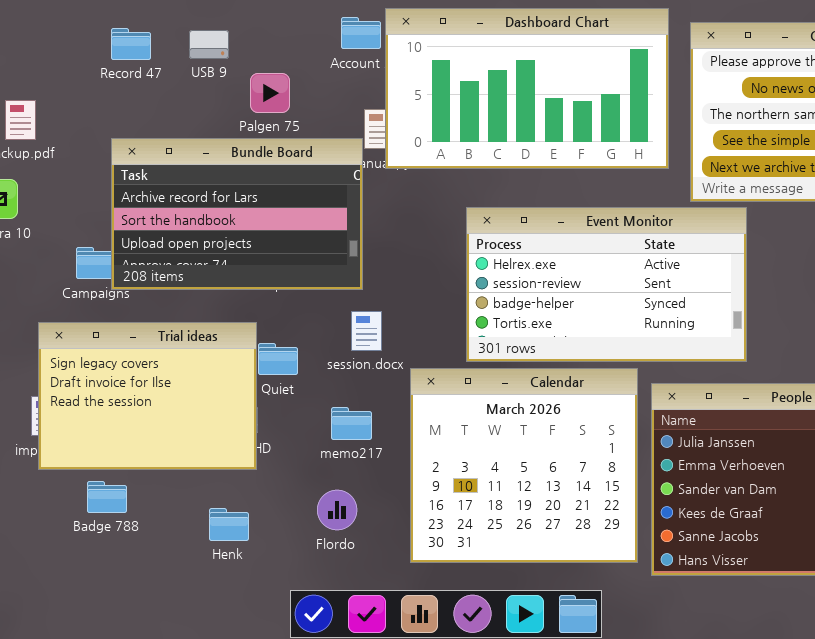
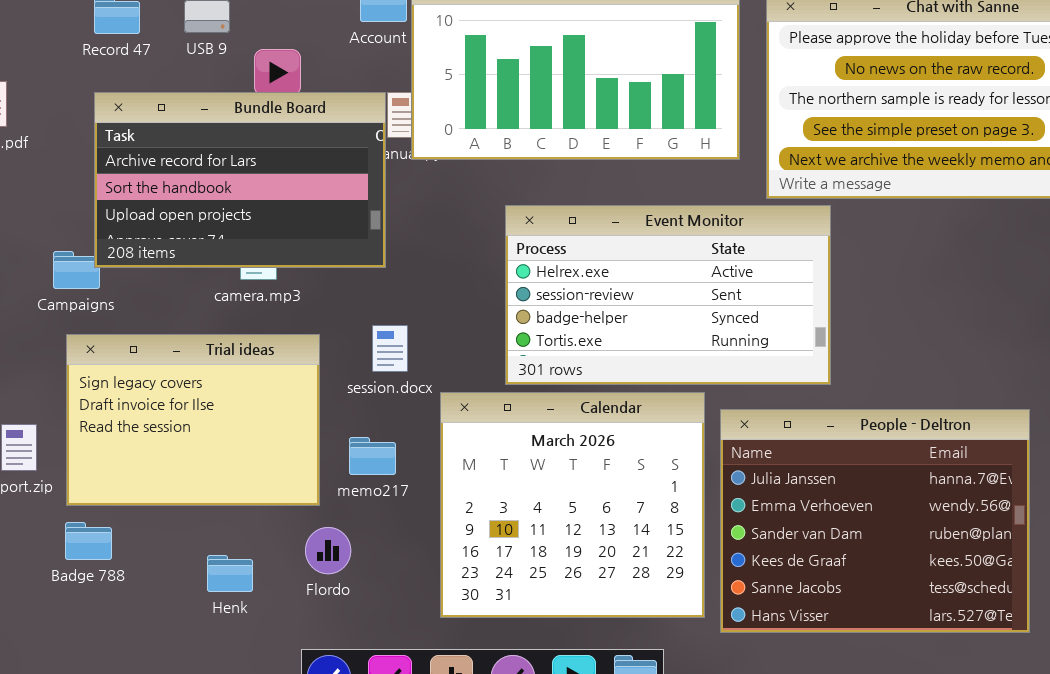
Bundle Board: [111,138,363,290] -> [94,92,386,268], moved
Trial ideas: [38,322,257,470] -> [66,334,320,506], moved
Flordo: [317,490,357,530] -> [305,527,351,574], moved

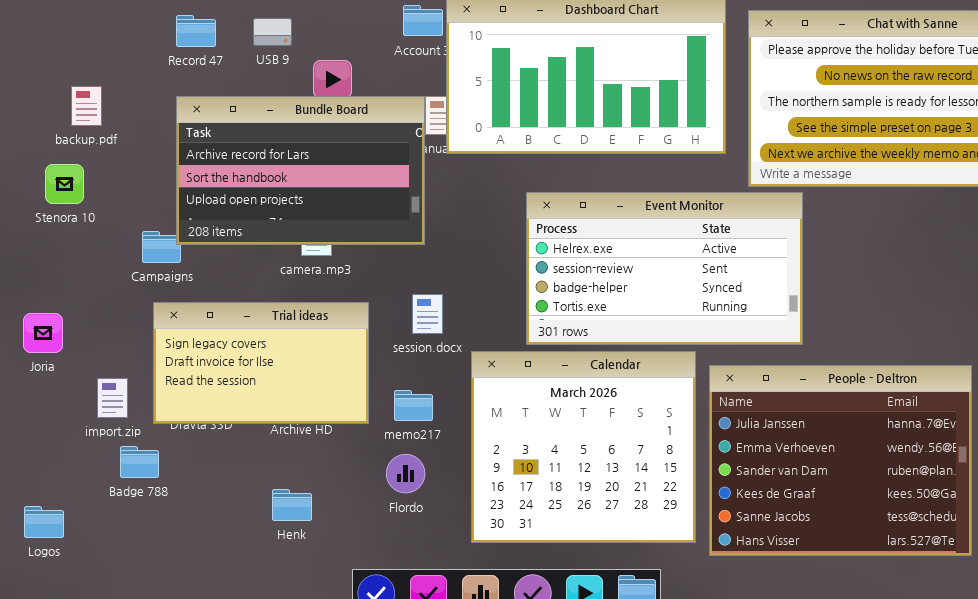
Trial ideas: [66,334,320,506] -> [153,302,369,424], resized
Badge 788: [65,522,112,560] -> [120,446,159,478], moved
Flordo: [305,527,351,574] -> [386,454,425,493], moved

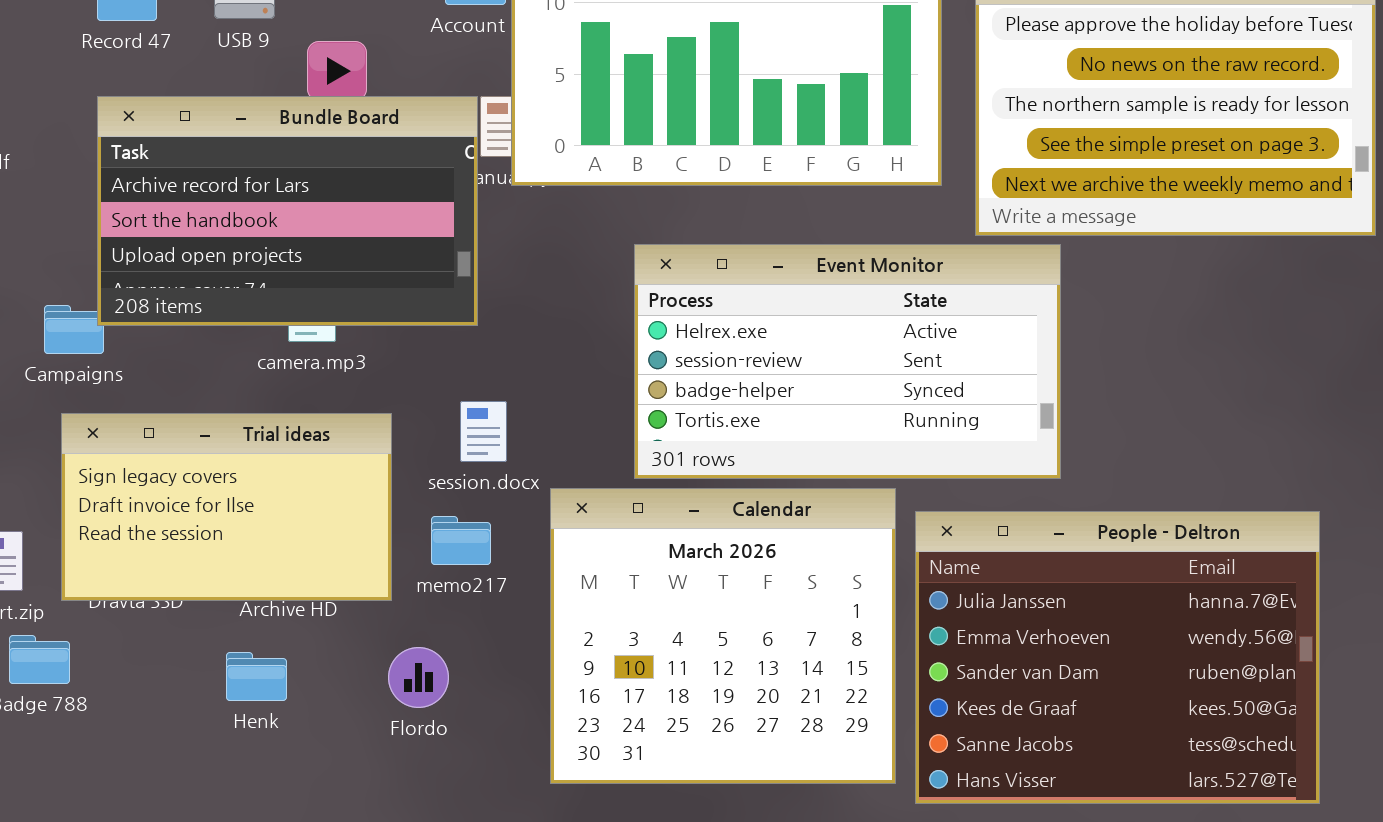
memo217: [394,390,433,421] -> [431,516,491,565], moved
Flordo: [386,454,425,493] -> [388,647,449,708], moved
Henk: [272,489,312,521] -> [226,652,287,701], moved

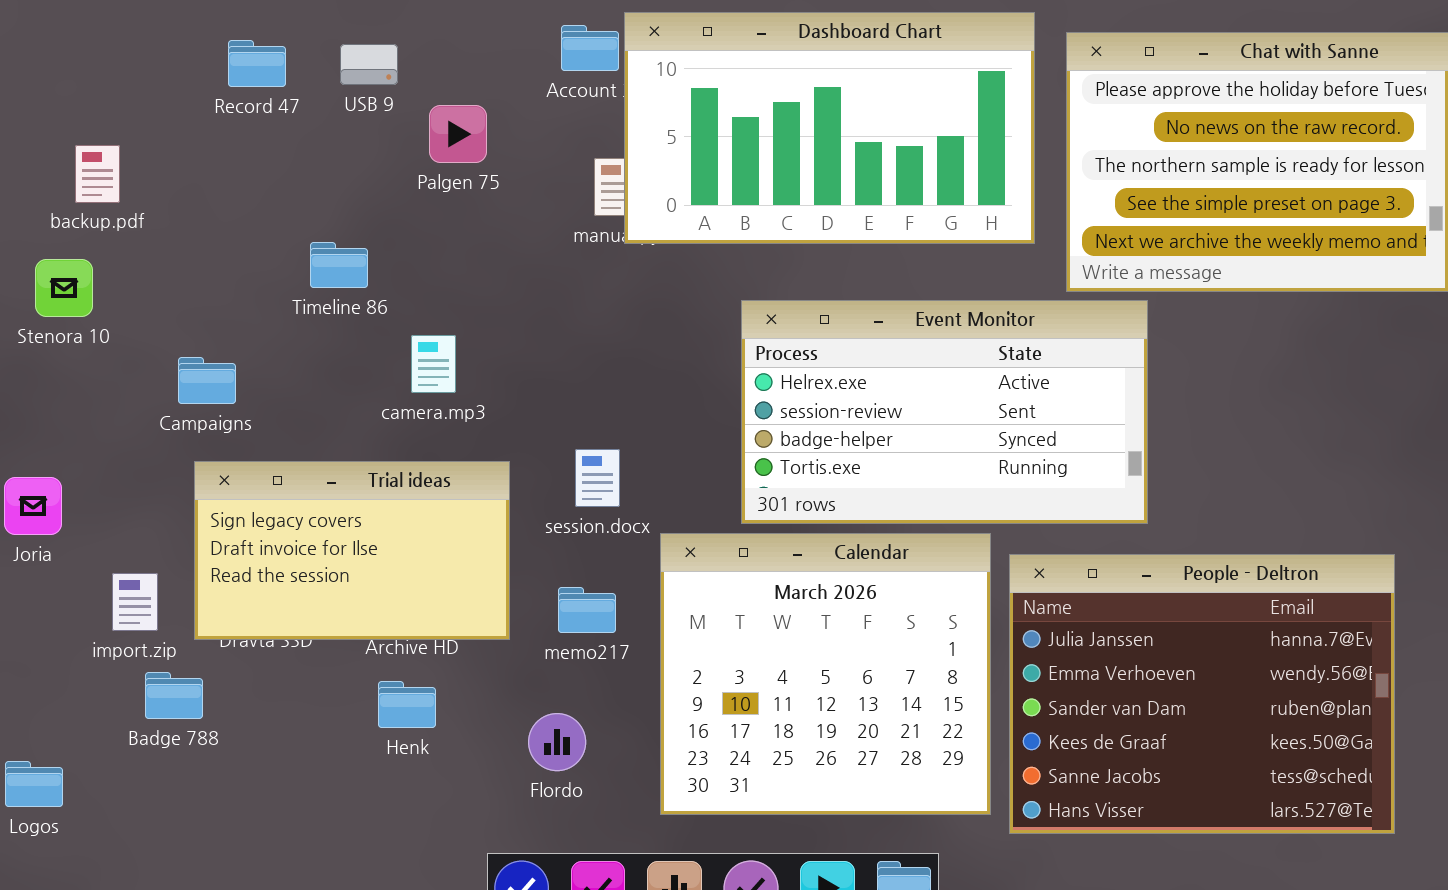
Bundle Board: [97,96,478,326] -> none, closed
memo217: [431,516,491,565] -> [558,587,616,633], moved
Flordo: [388,647,449,708] -> [528,713,586,771], moved
Henk: [226,652,287,701] -> [378,681,436,728], moved

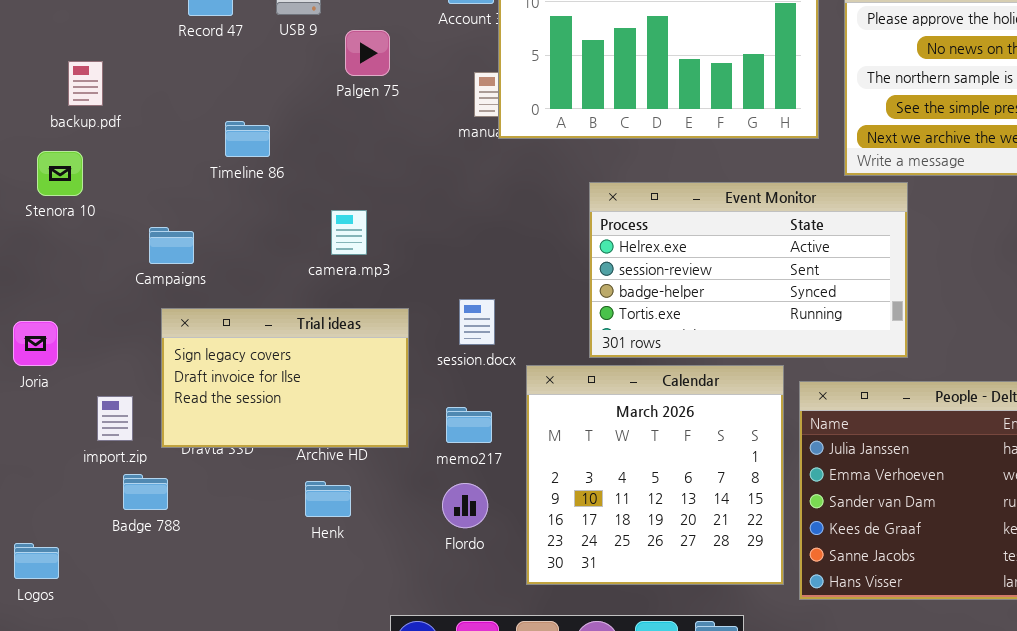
Timeline 86: [310,242,368,288] -> [225,121,270,157], moved
Flordo: [528,713,586,771] -> [442,483,488,528], moved

